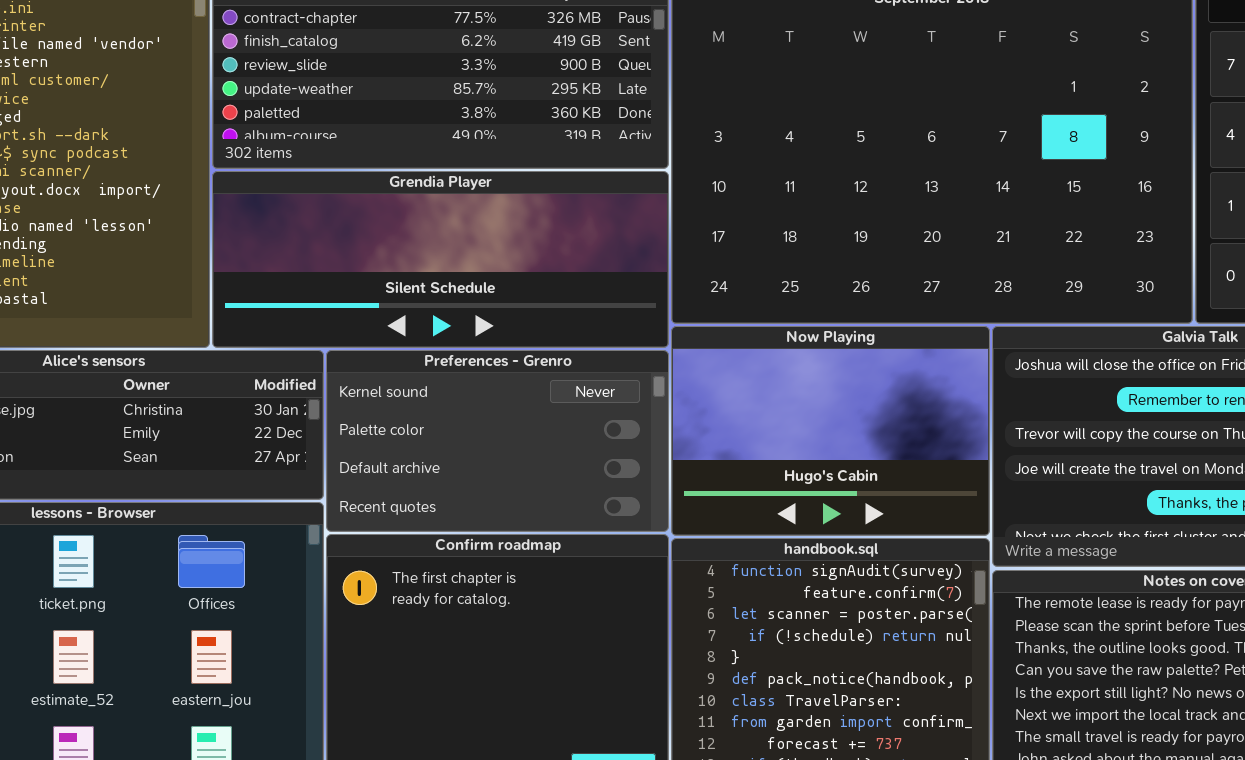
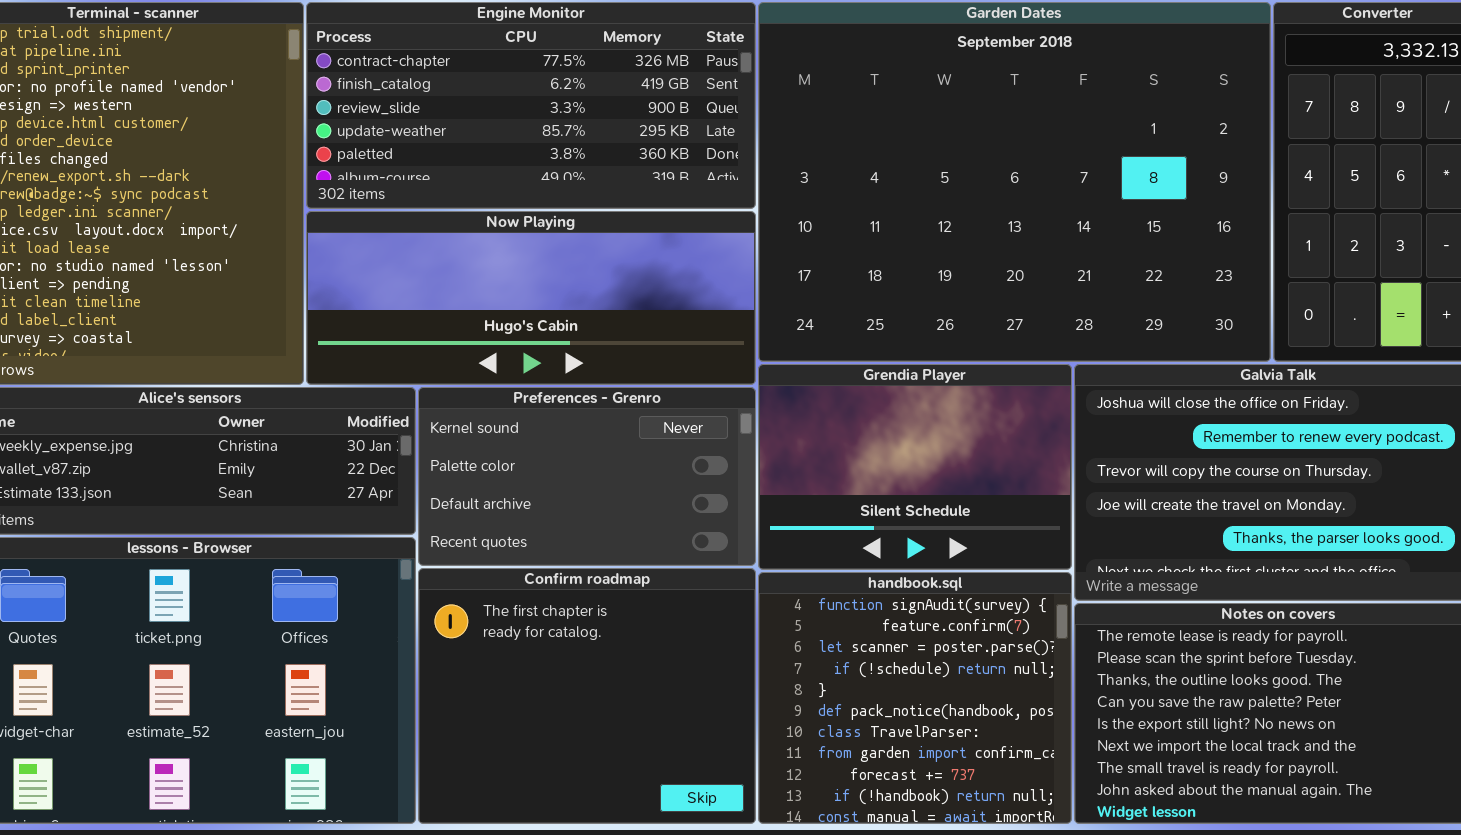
Grendia Player: [212,171,669,348] -> [758,364,1072,570], moved, resized
Now Playing: [671,326,990,536] -> [306,211,756,385], moved, resized

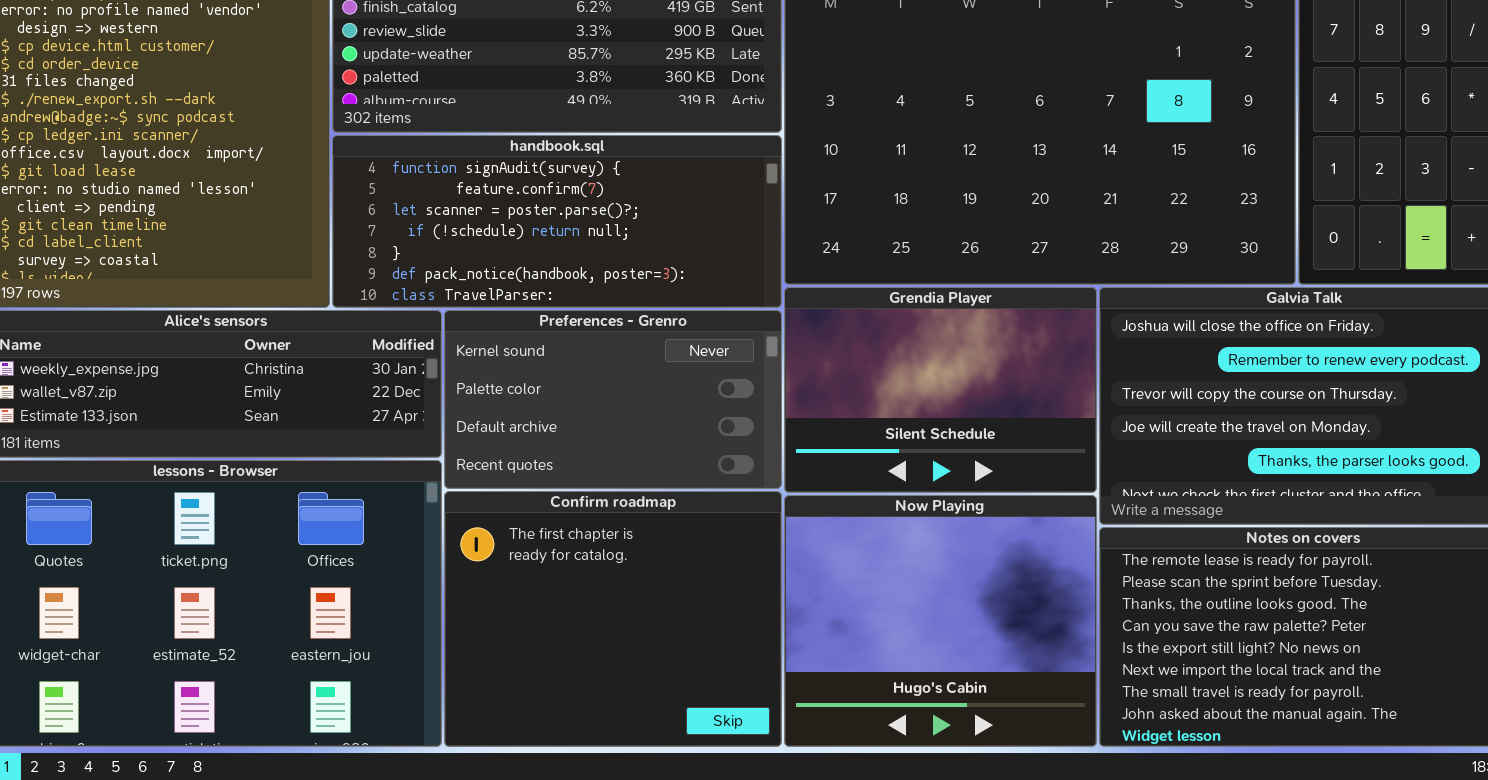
Now Playing: [306,211,756,385] -> [784,495,1097,747], moved, resized
handbook.sql: [758,572,1072,824] -> [332,135,782,308], moved, resized

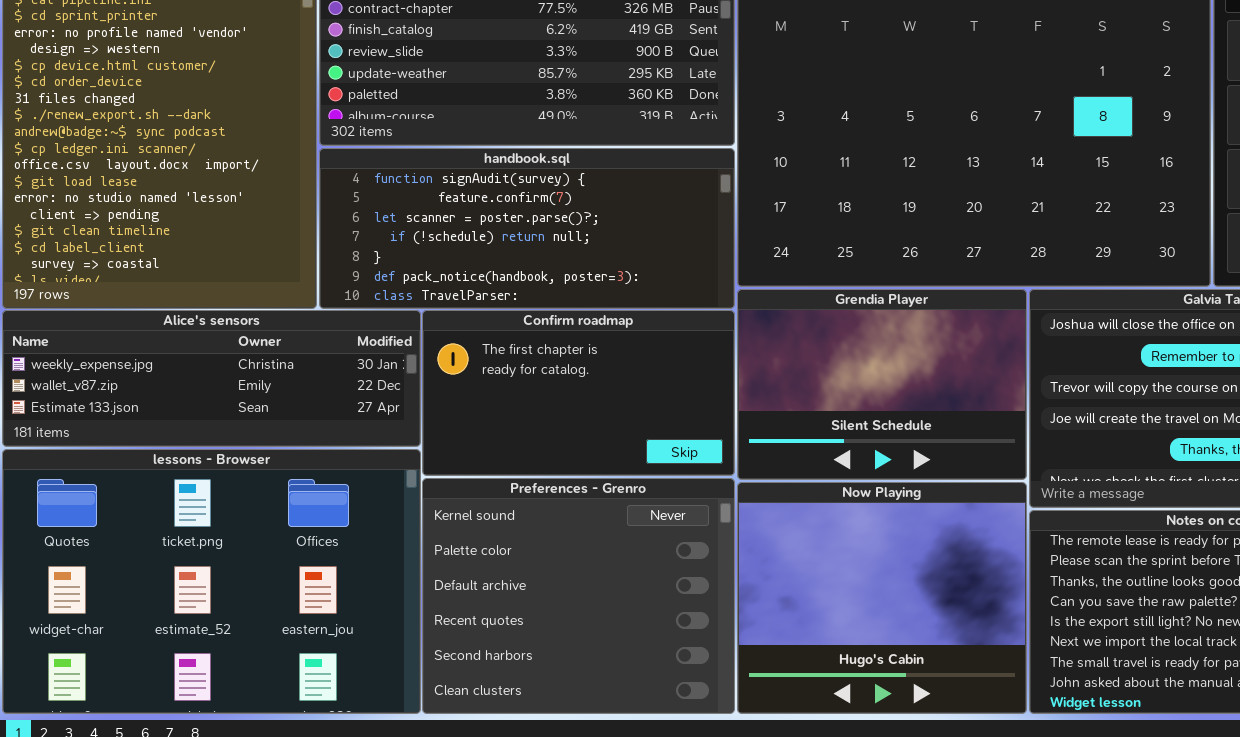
Preferences - Grenro: [444,310,782,489] -> [422,478,735,714], moved, resized
Confirm roadmap: [444,491,782,747] -> [422,310,735,476], moved, resized

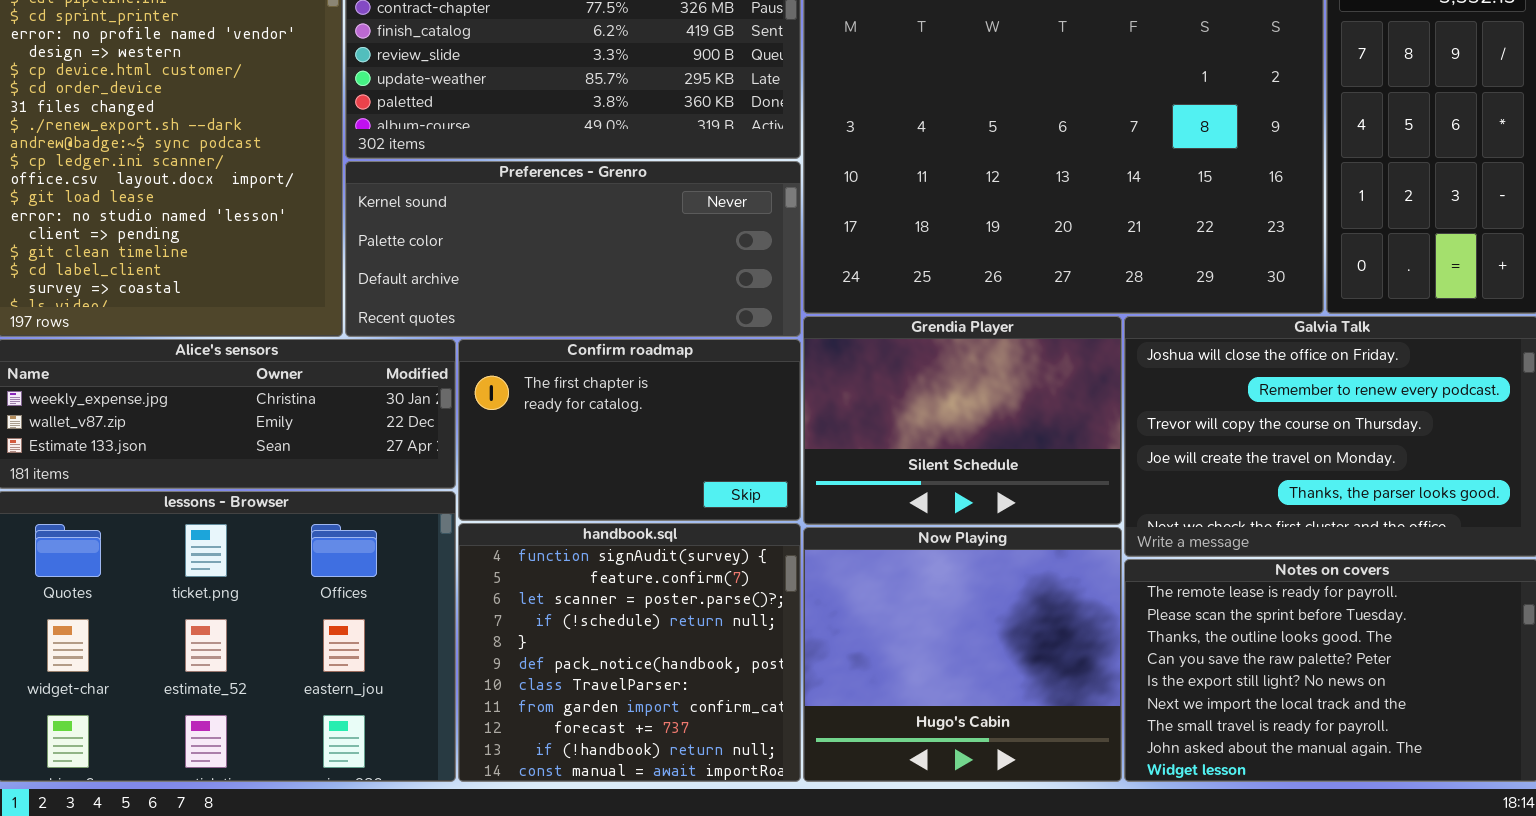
handbook.sql: [319,148,735,309] -> [458,523,801,782], moved, resized
Preferences - Grenro: [422,478,735,714] -> [345,161,801,337], moved, resized

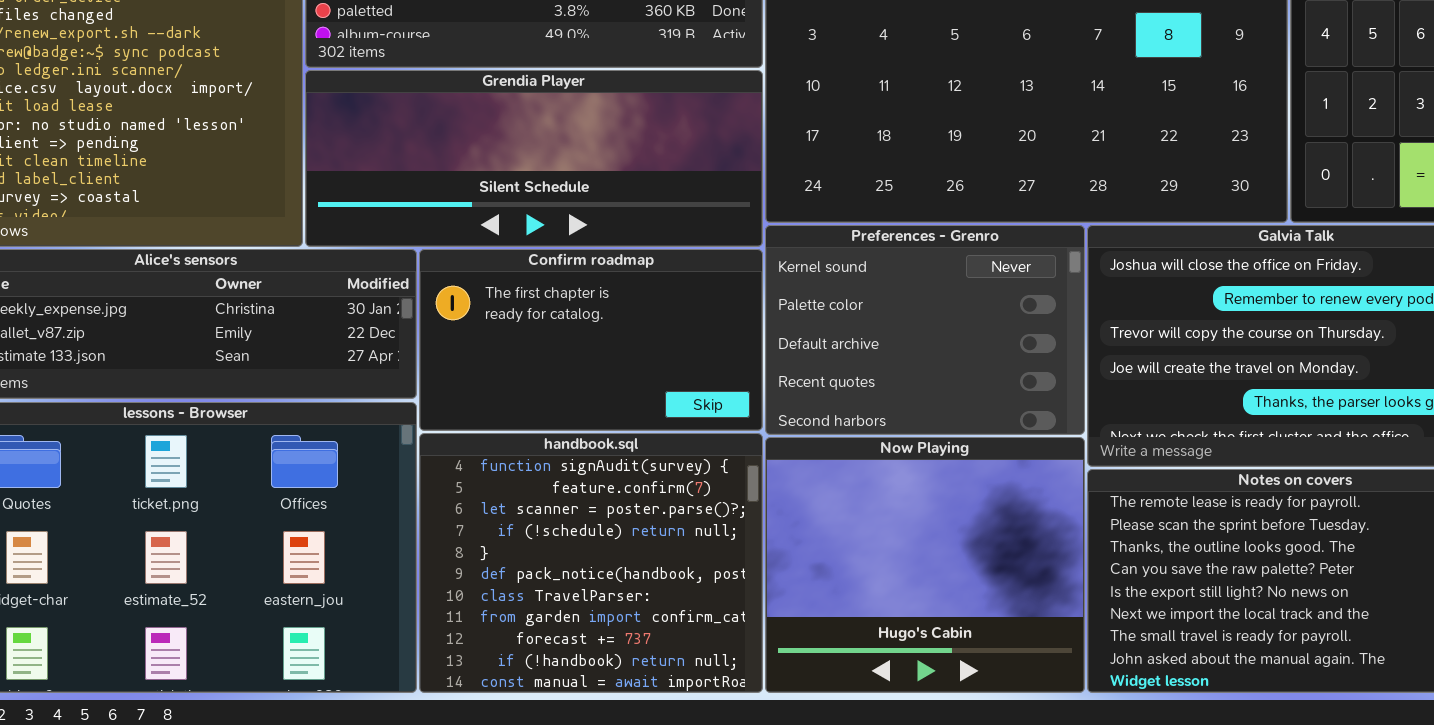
Preferences - Grenro: [345,161,801,337] -> [765,225,1085,435], moved, resized
Grendia Player: [803,316,1122,525] -> [305,70,763,247], moved, resized

